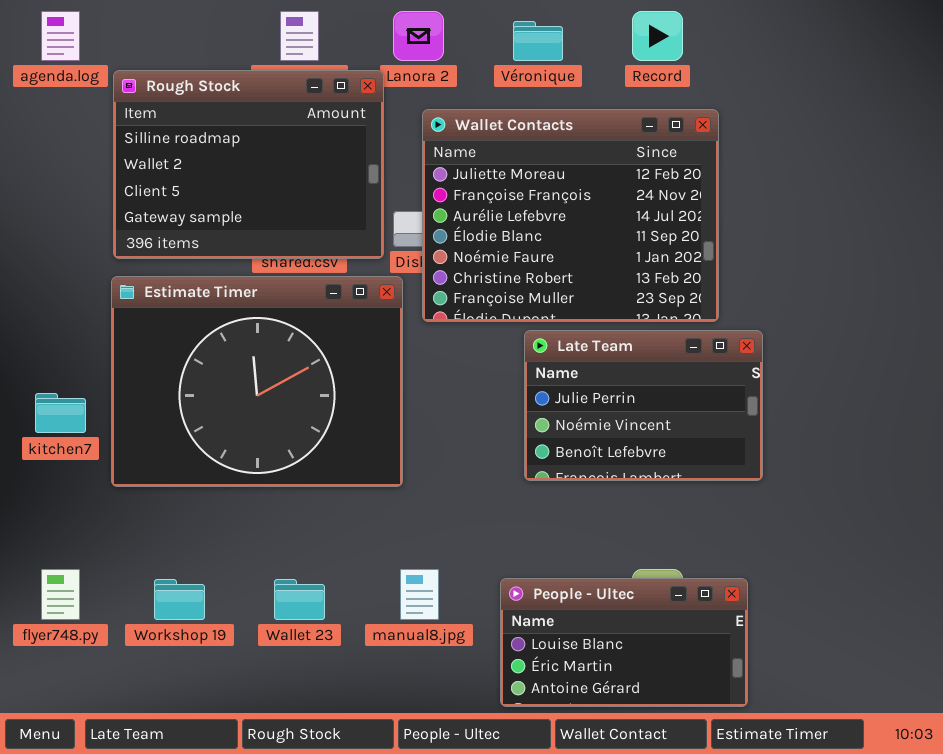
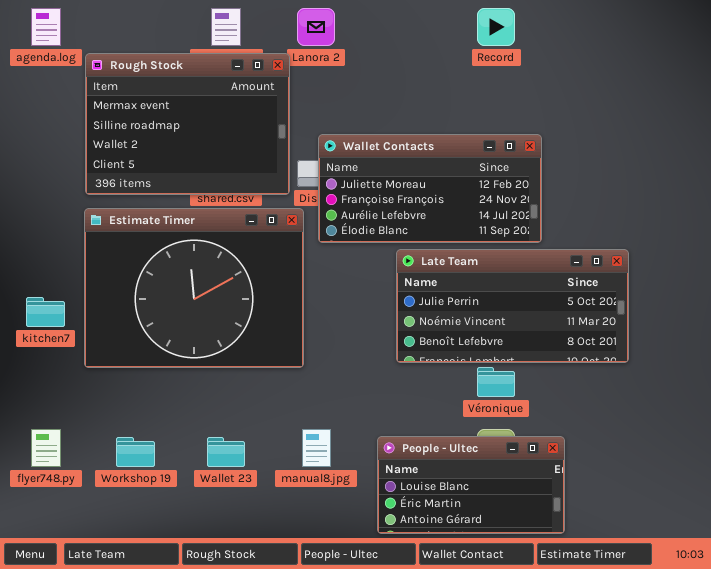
Véronique: [513,21,563,61] -> [477,367,515,397], moved
Rough Stock: [113,70,384,259] -> [85,53,290,195], scrolled up 1 row
Wallet Contacts: [422,109,719,322] -> [318,134,542,243], resized
Late Team: [524,330,763,481] -> [396,249,629,363], resized

